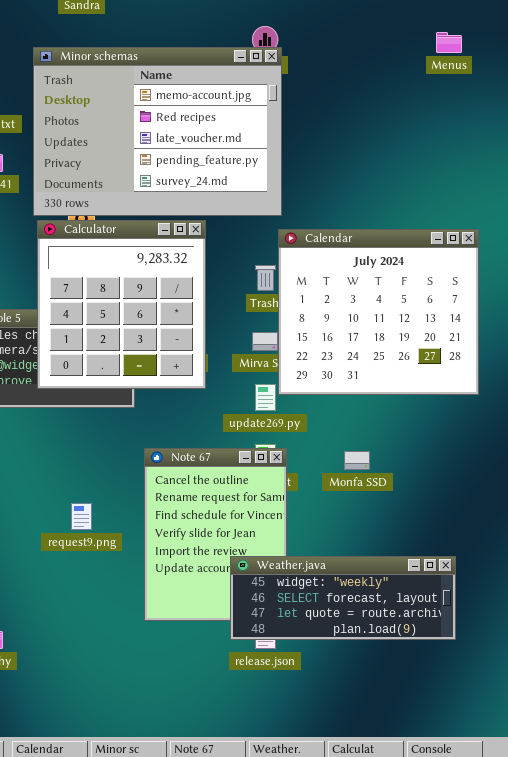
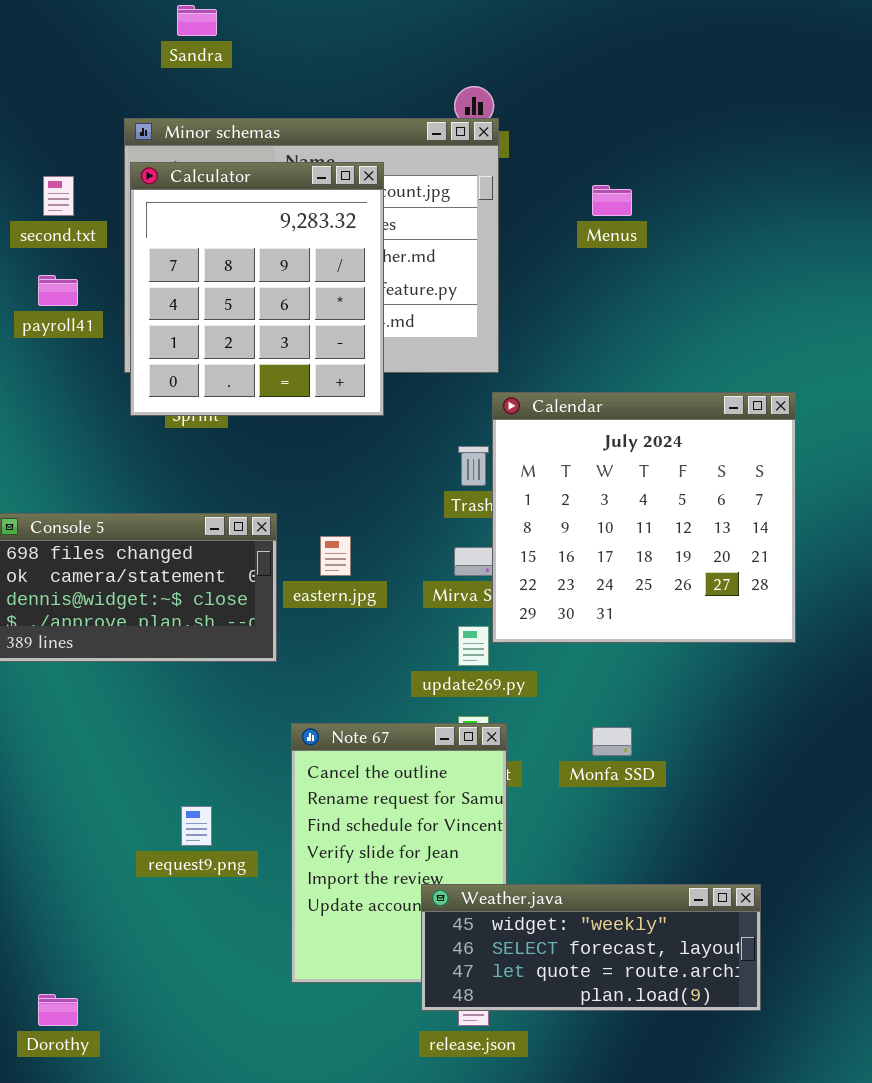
Menus: [436,32,462,53] -> [592,185,632,216], moved
Calculator: [37,220,206,389] -> [130,162,384,416], moved

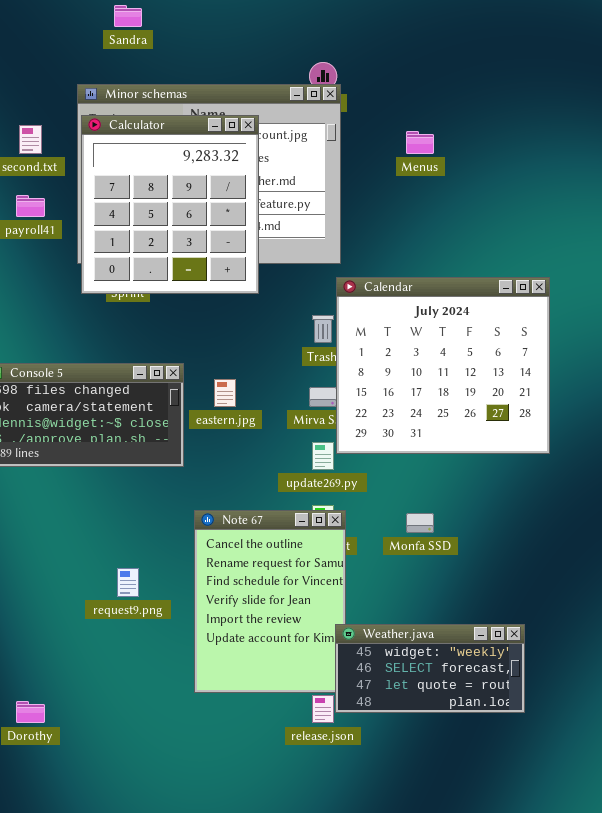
Weather.java: [421,884,761,1011] -> [335,624,525,713], resized

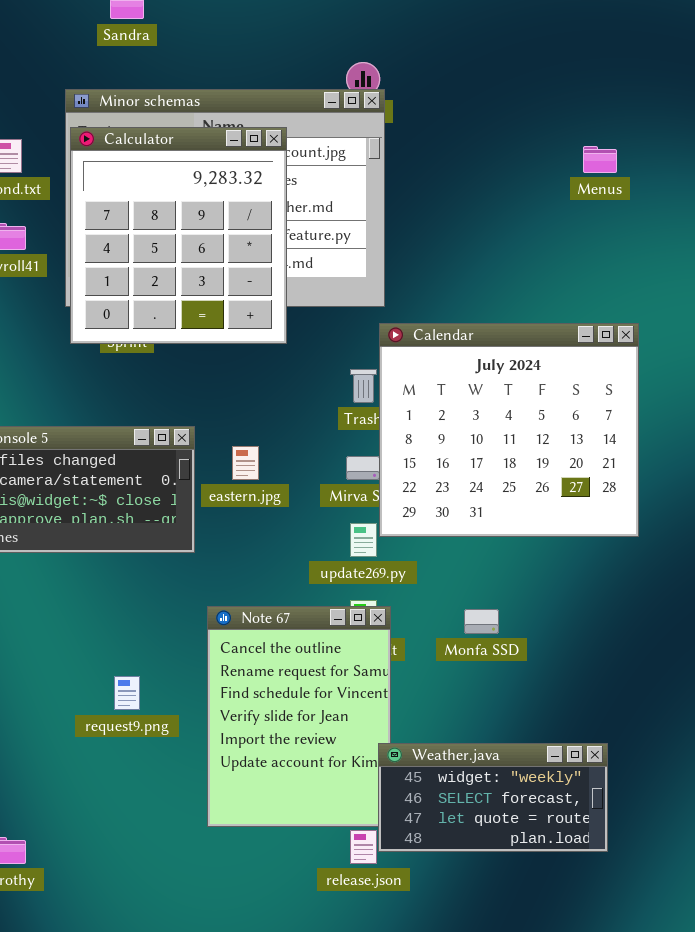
Menus: [406,131,434,154] -> [583,146,617,173], moved

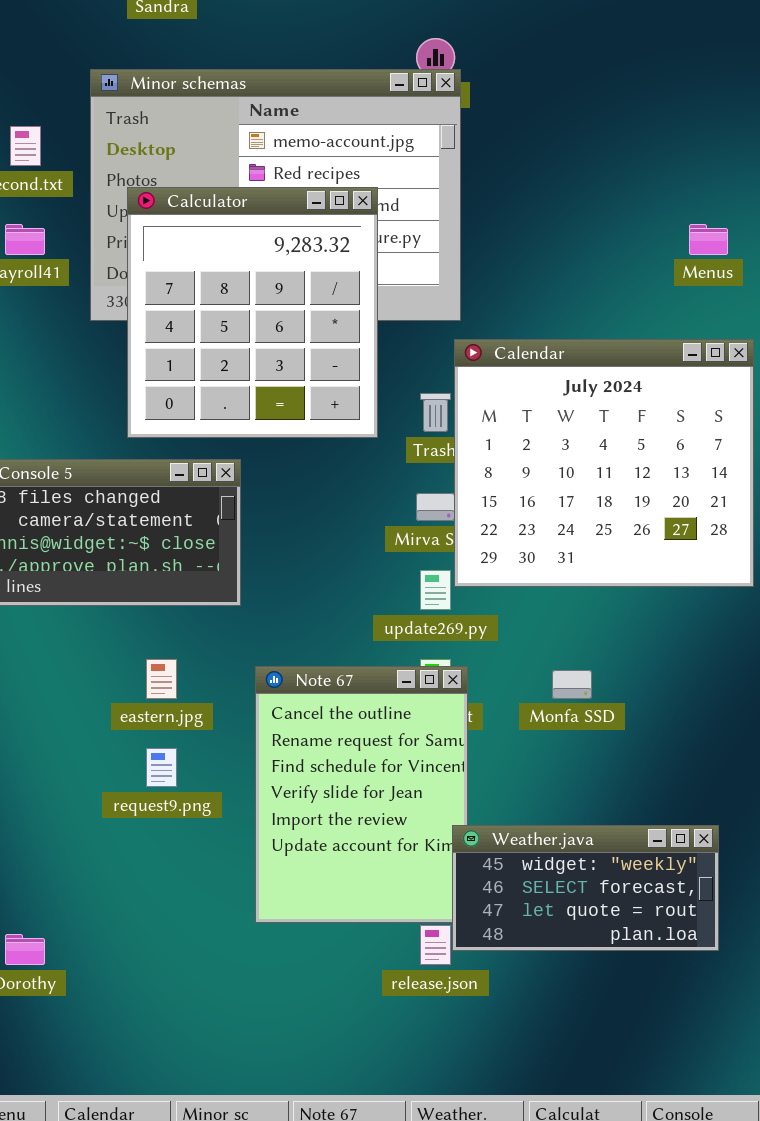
Calculator: [70,127,287,344] -> [127,187,378,438], moved
Menus: [583,146,617,173] -> [689,224,728,255], moved
eastern.jpg: [232,446,259,480] -> [146,659,177,699], moved

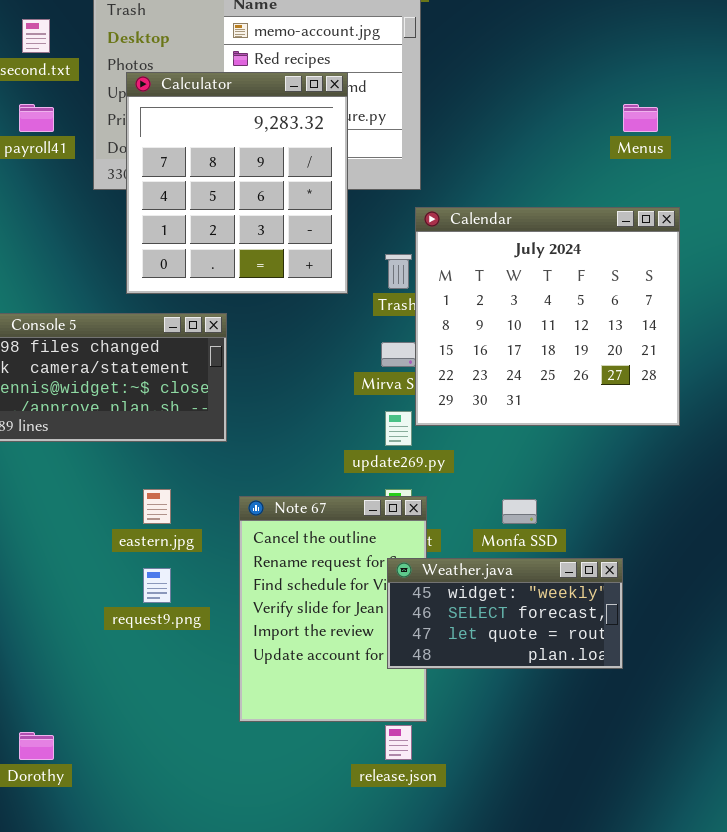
Weather.java: [452,825,719,951] -> [387,558,623,669], moved

